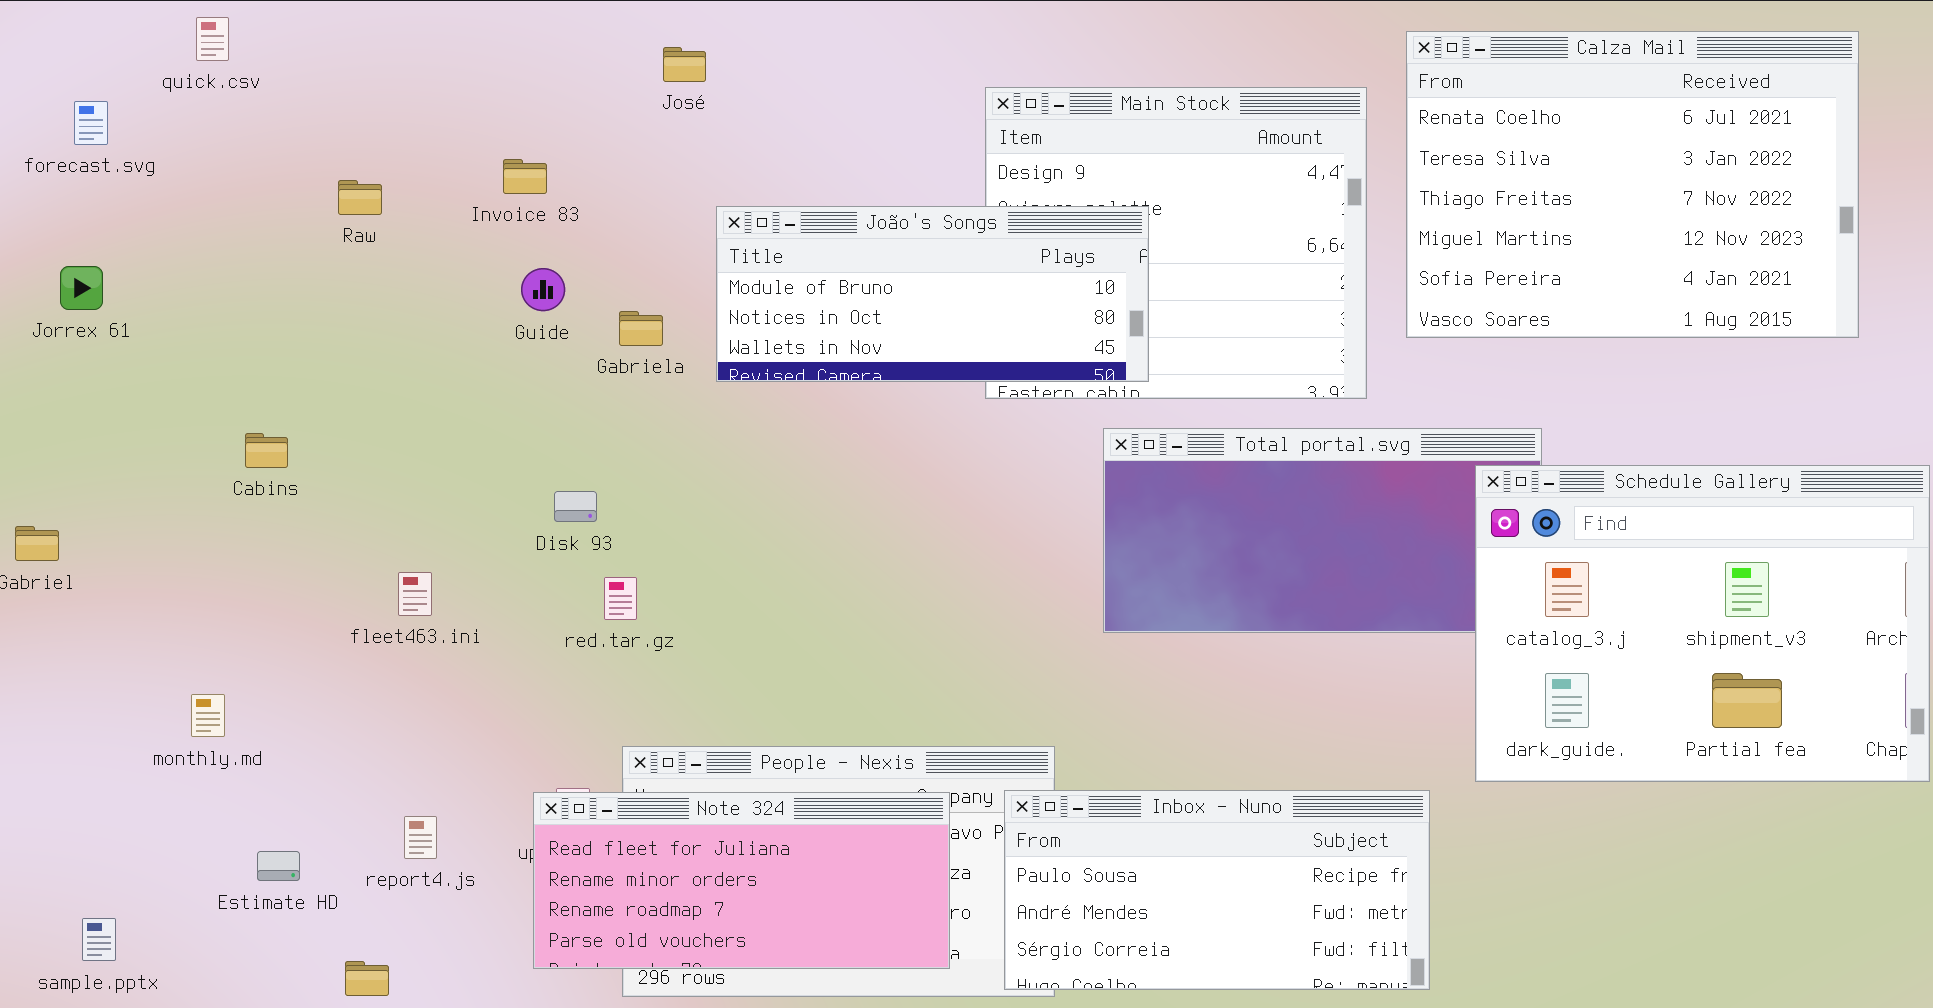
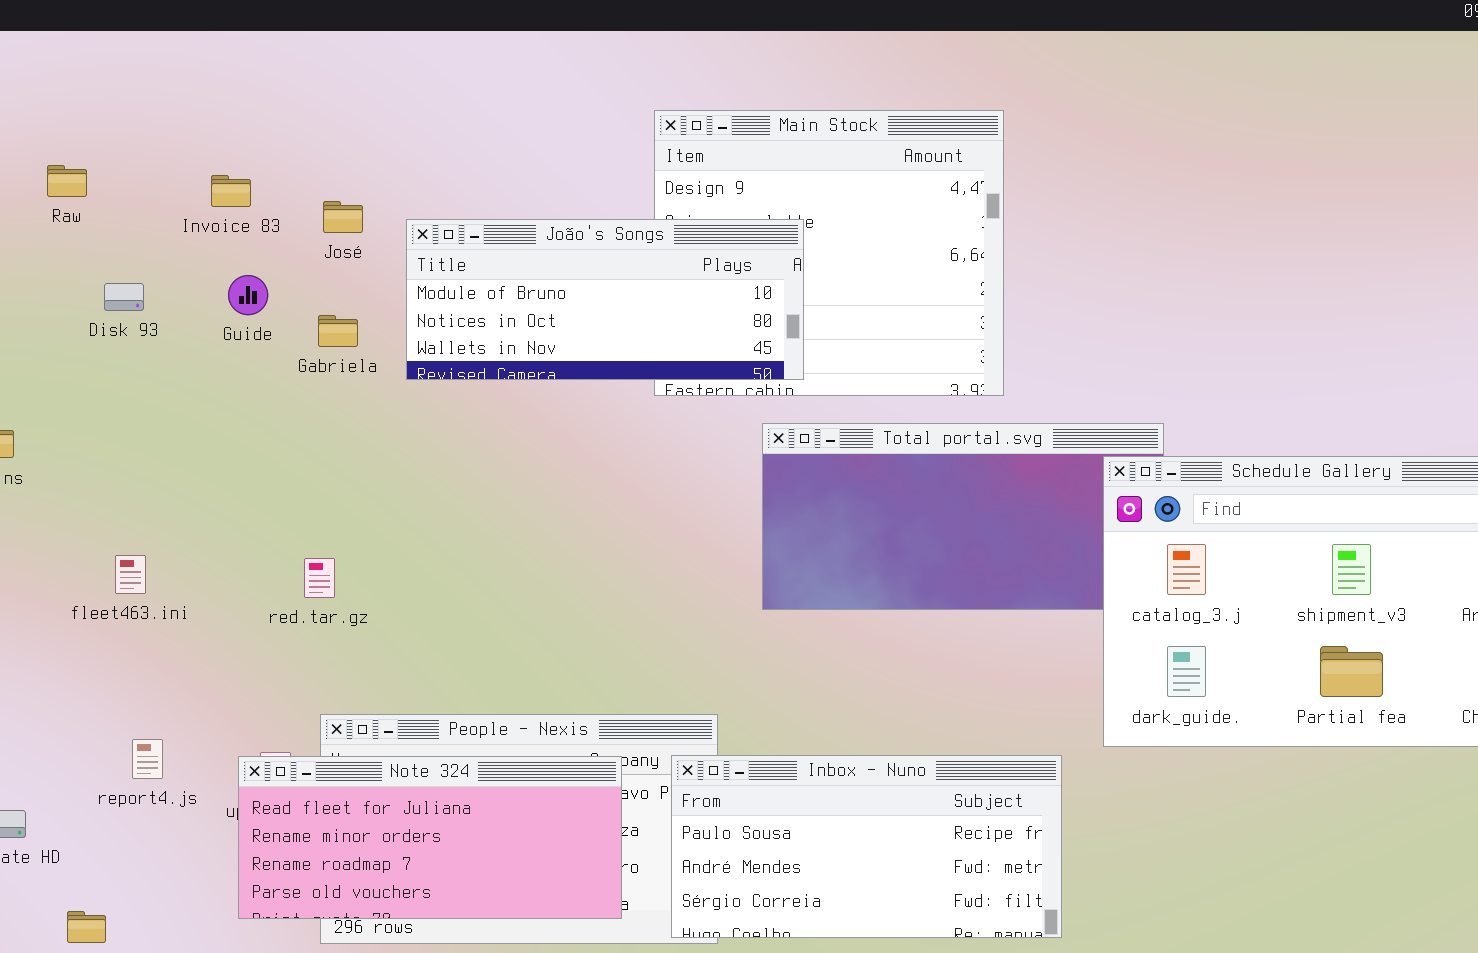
Calza Mail: [1406,31,1859,338] -> none, closed
José: [663,47,706,82] -> [323,201,363,233], moved
Raw: [338,180,382,215] -> [47,165,87,197], moved
Disk 93: [554,491,597,522] -> [104,283,144,311], moved
report4.js: [404,816,437,859] -> [132,739,163,779], moved

